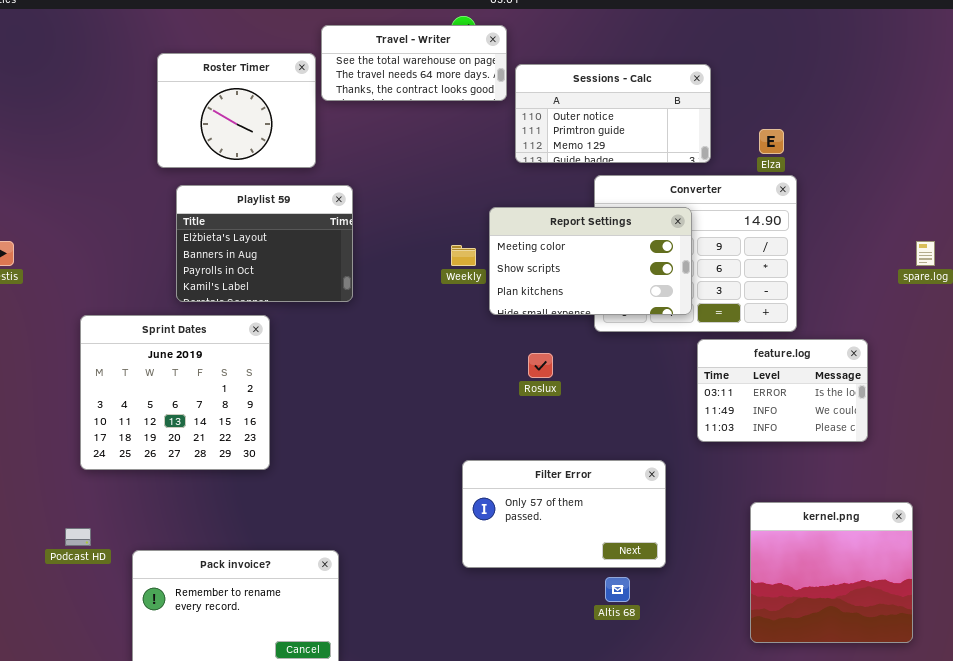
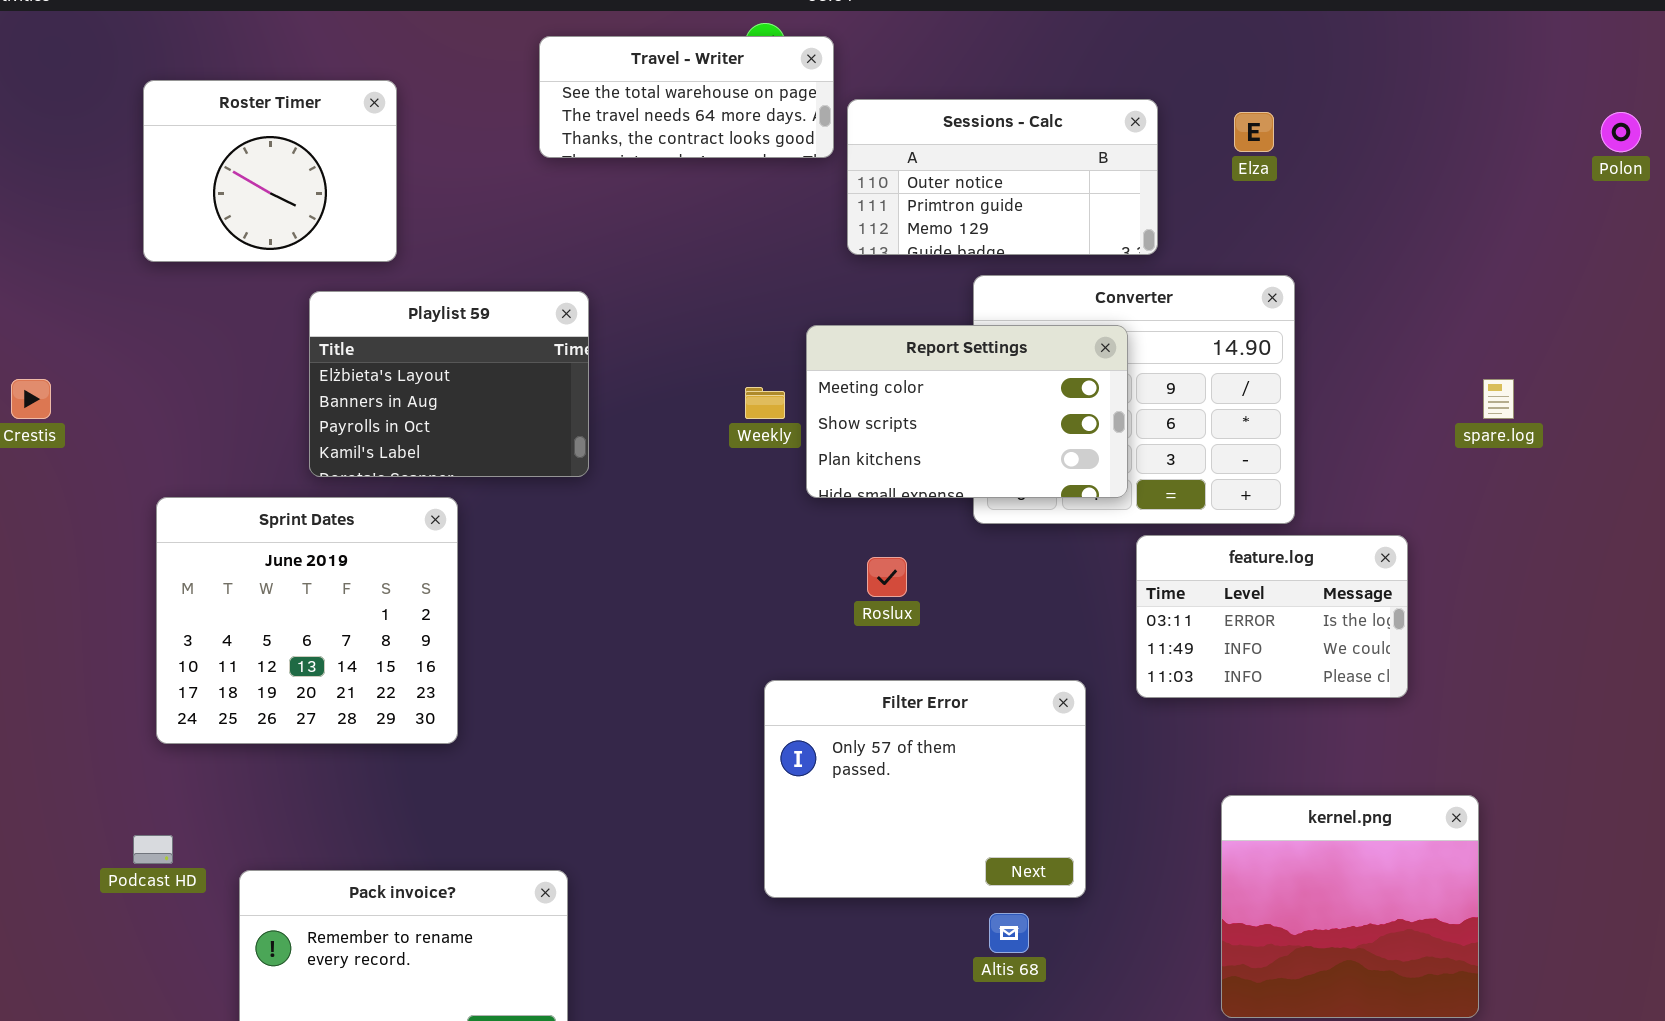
Roster Timer: [157,53,316,168] -> [143,80,397,262], moved
Elza: [759,129,784,154] -> [1234,112,1274,152], moved
Filter Error: [462,460,666,568] -> [764,680,1086,898], resized

